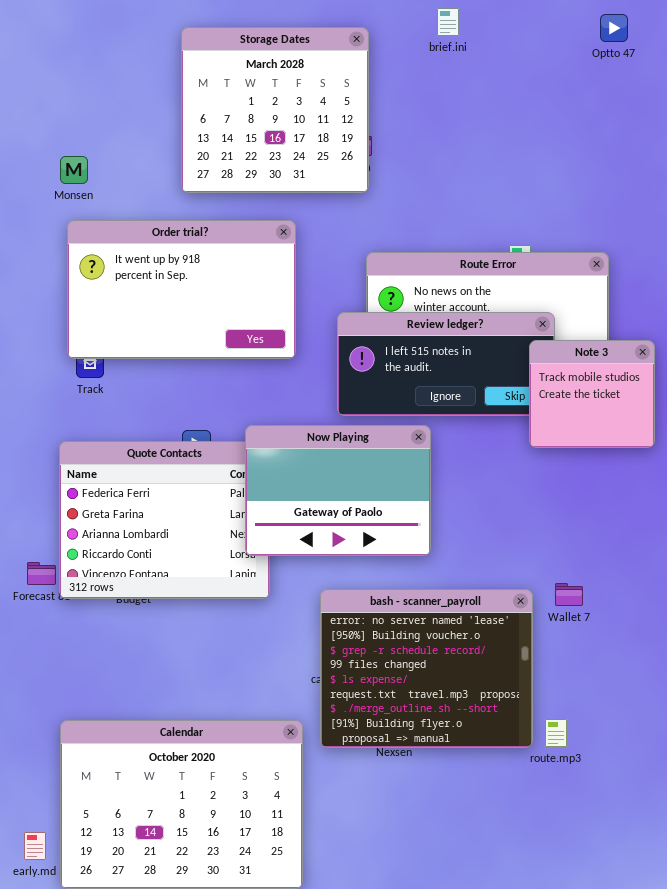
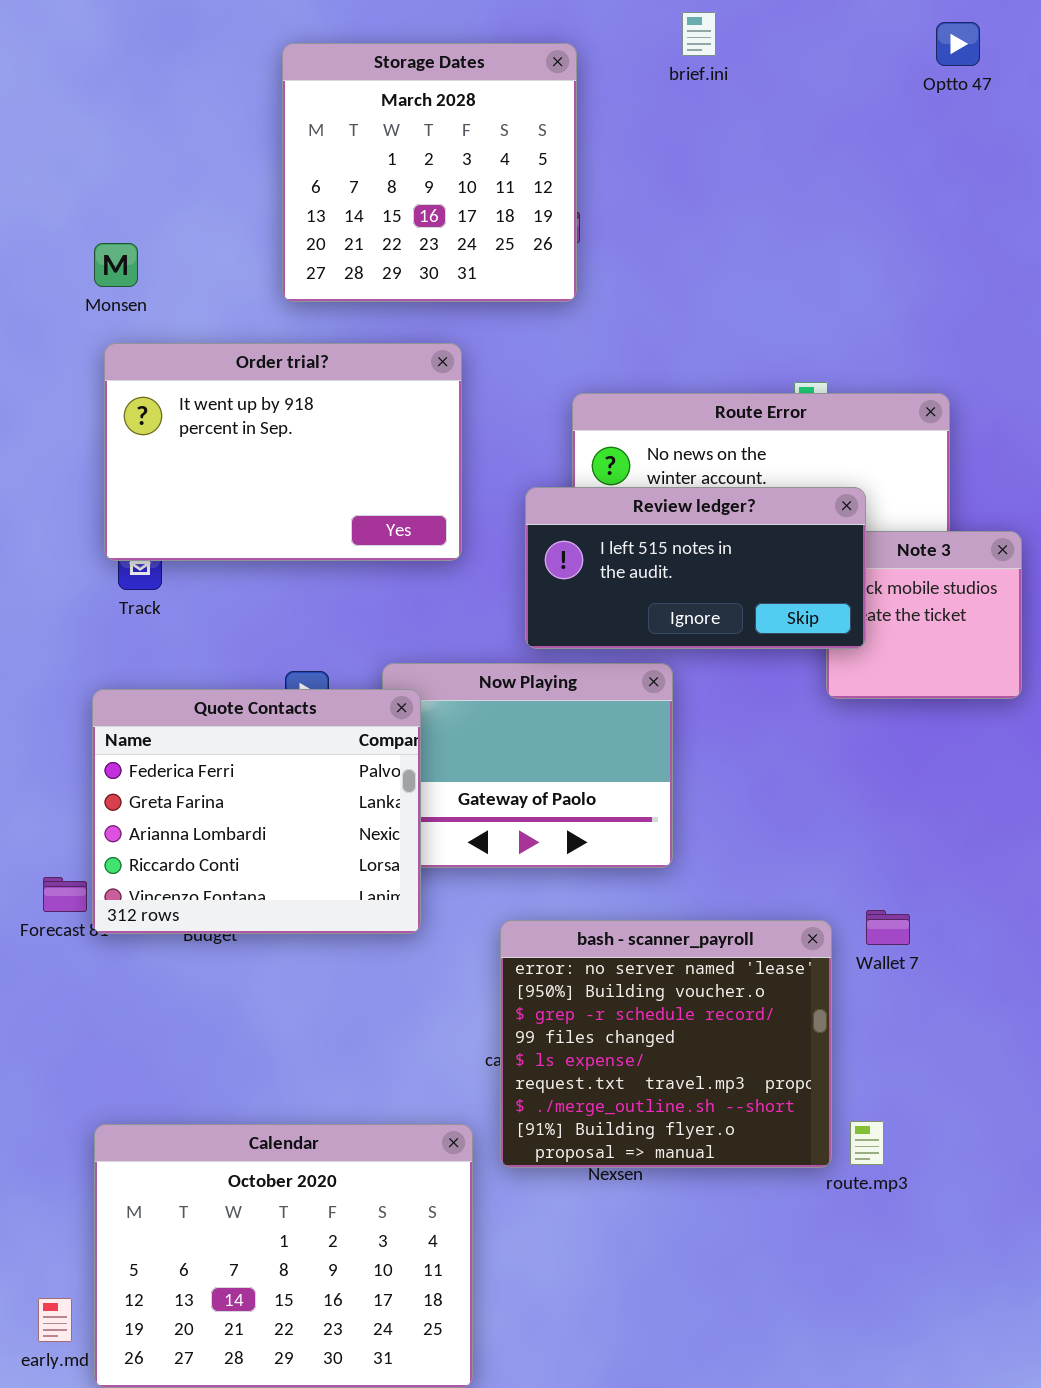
Review ledger?: [337,312,555,416] -> [525,487,866,649], raised
Quote Contacts: [59,441,270,599] -> [92,689,421,934], raised

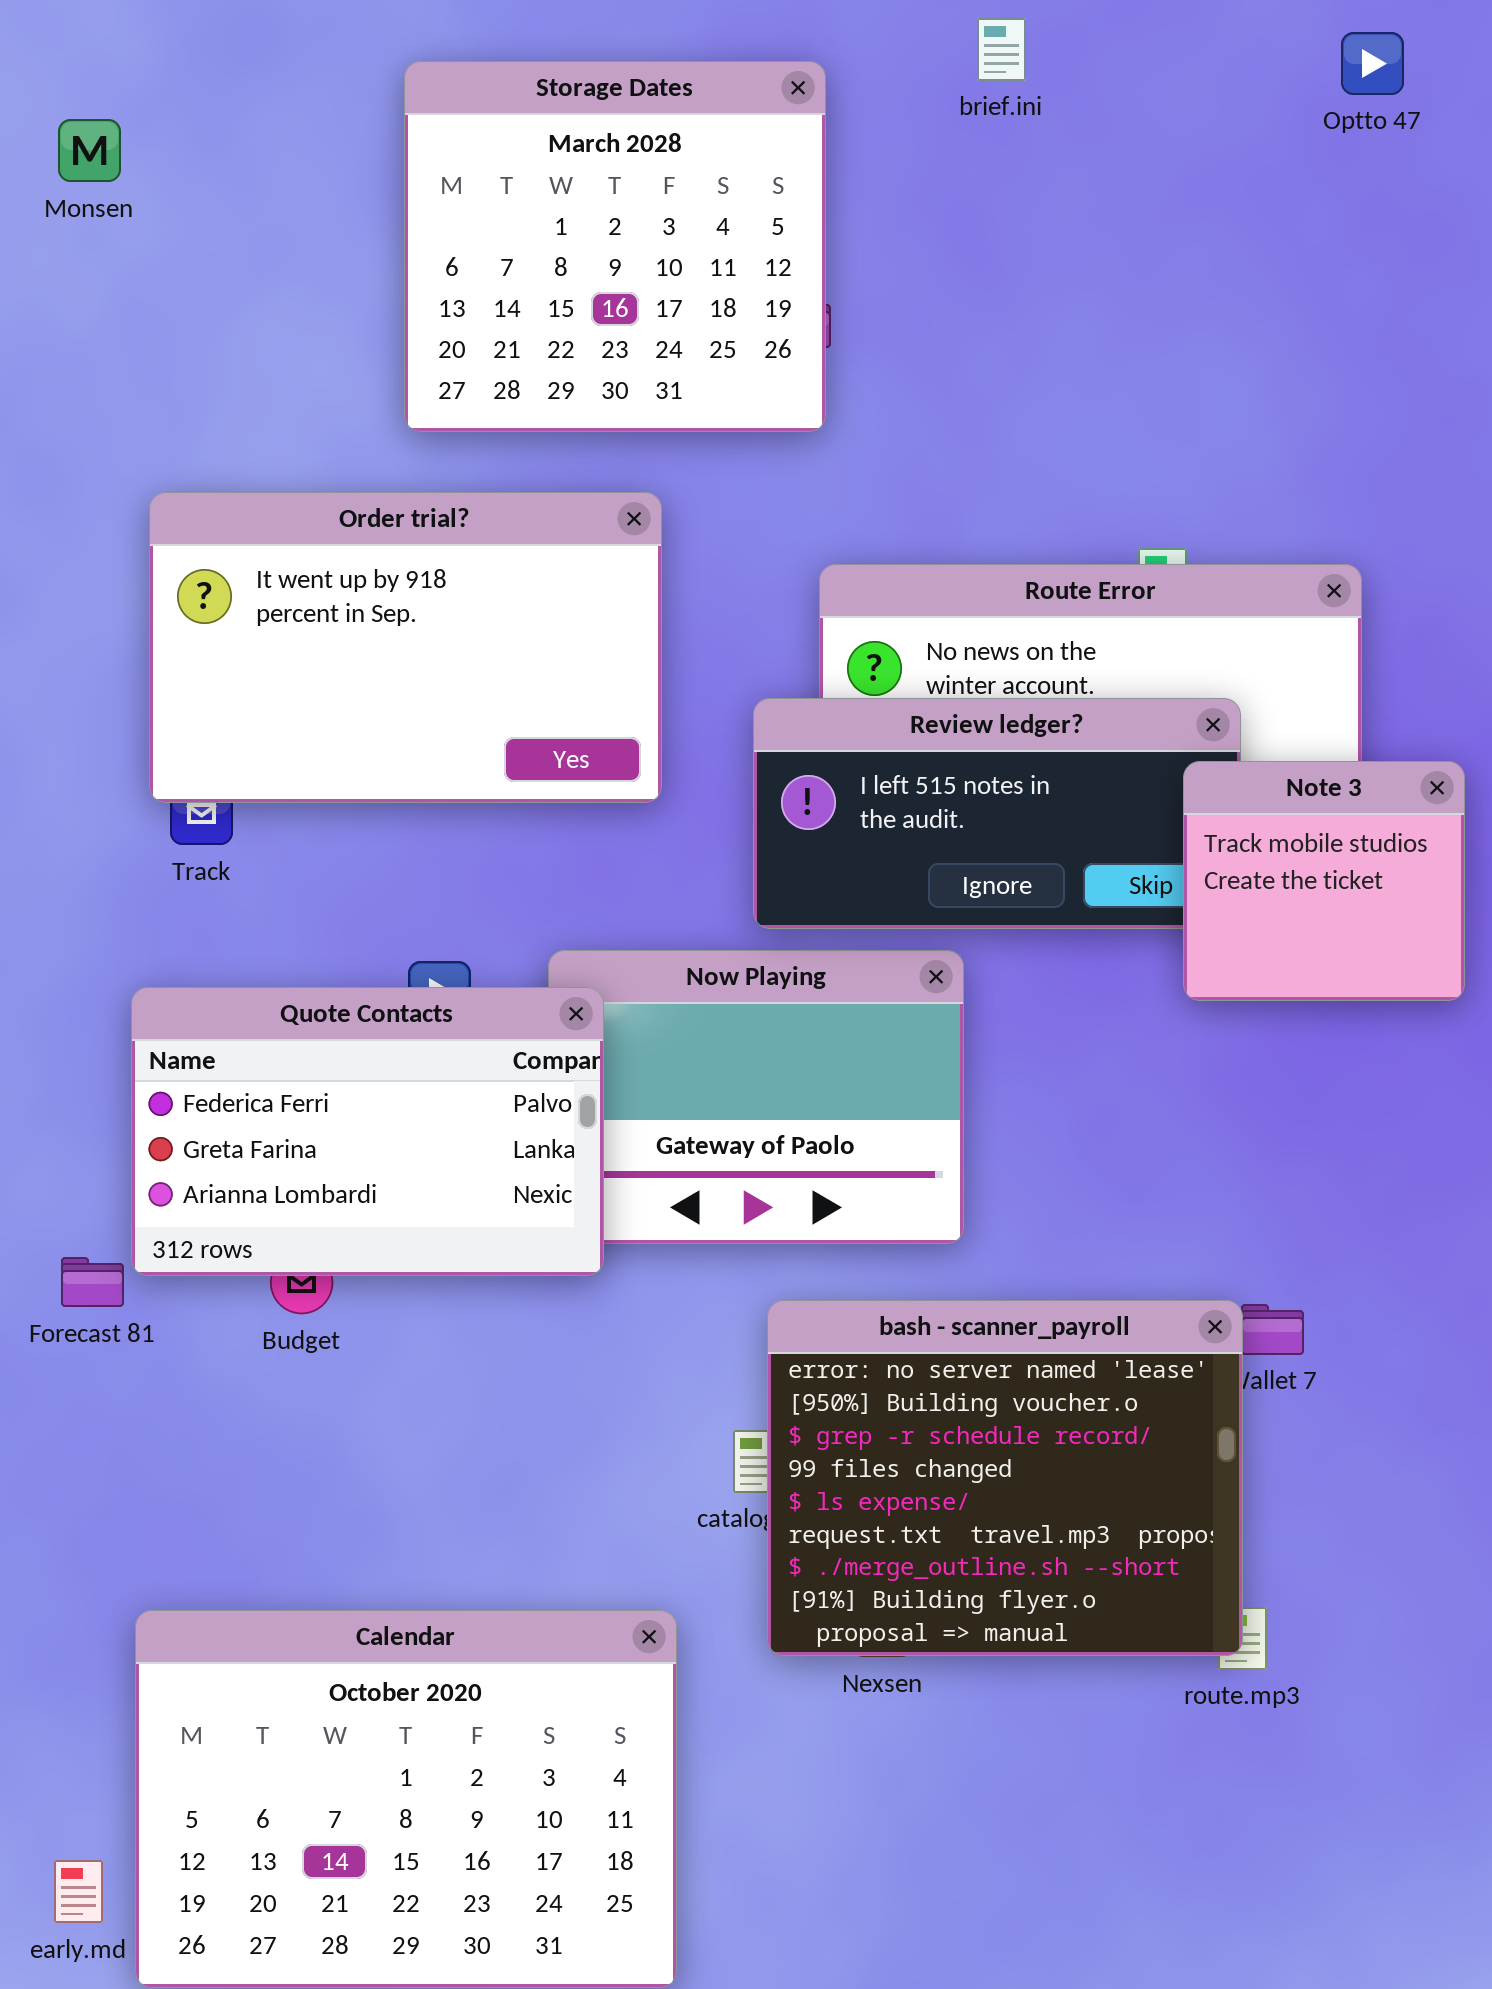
Monsen: [94,243,138,287] -> [58,119,121,182], moved
Note 3: [826,531,1022,699] -> [1183,761,1465,1001], raised
Quote Contacts: [92,689,421,934] -> [131,987,604,1276], resized
bash - scanner_payroll: [500,920,832,1168] -> [767,1300,1243,1656], moved

